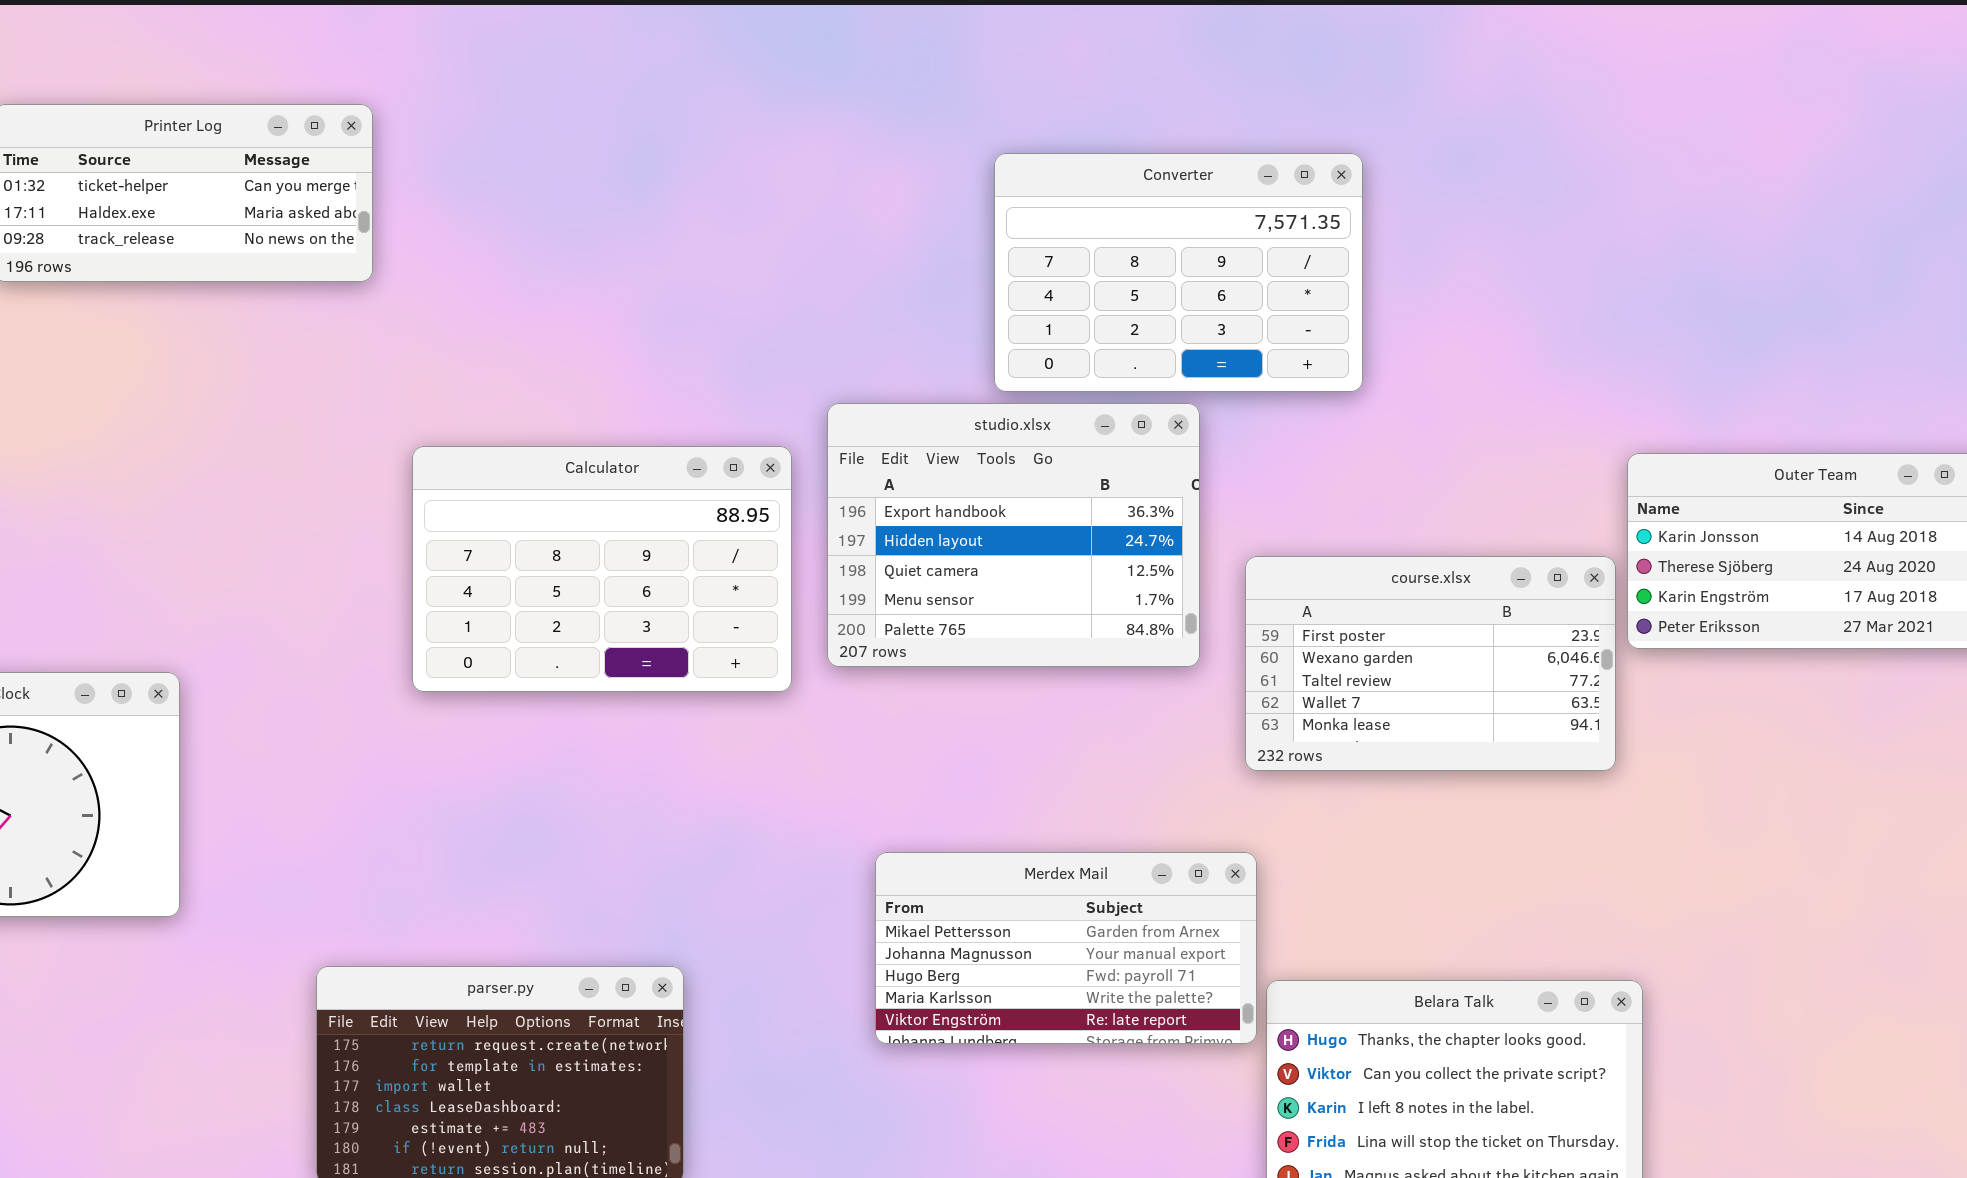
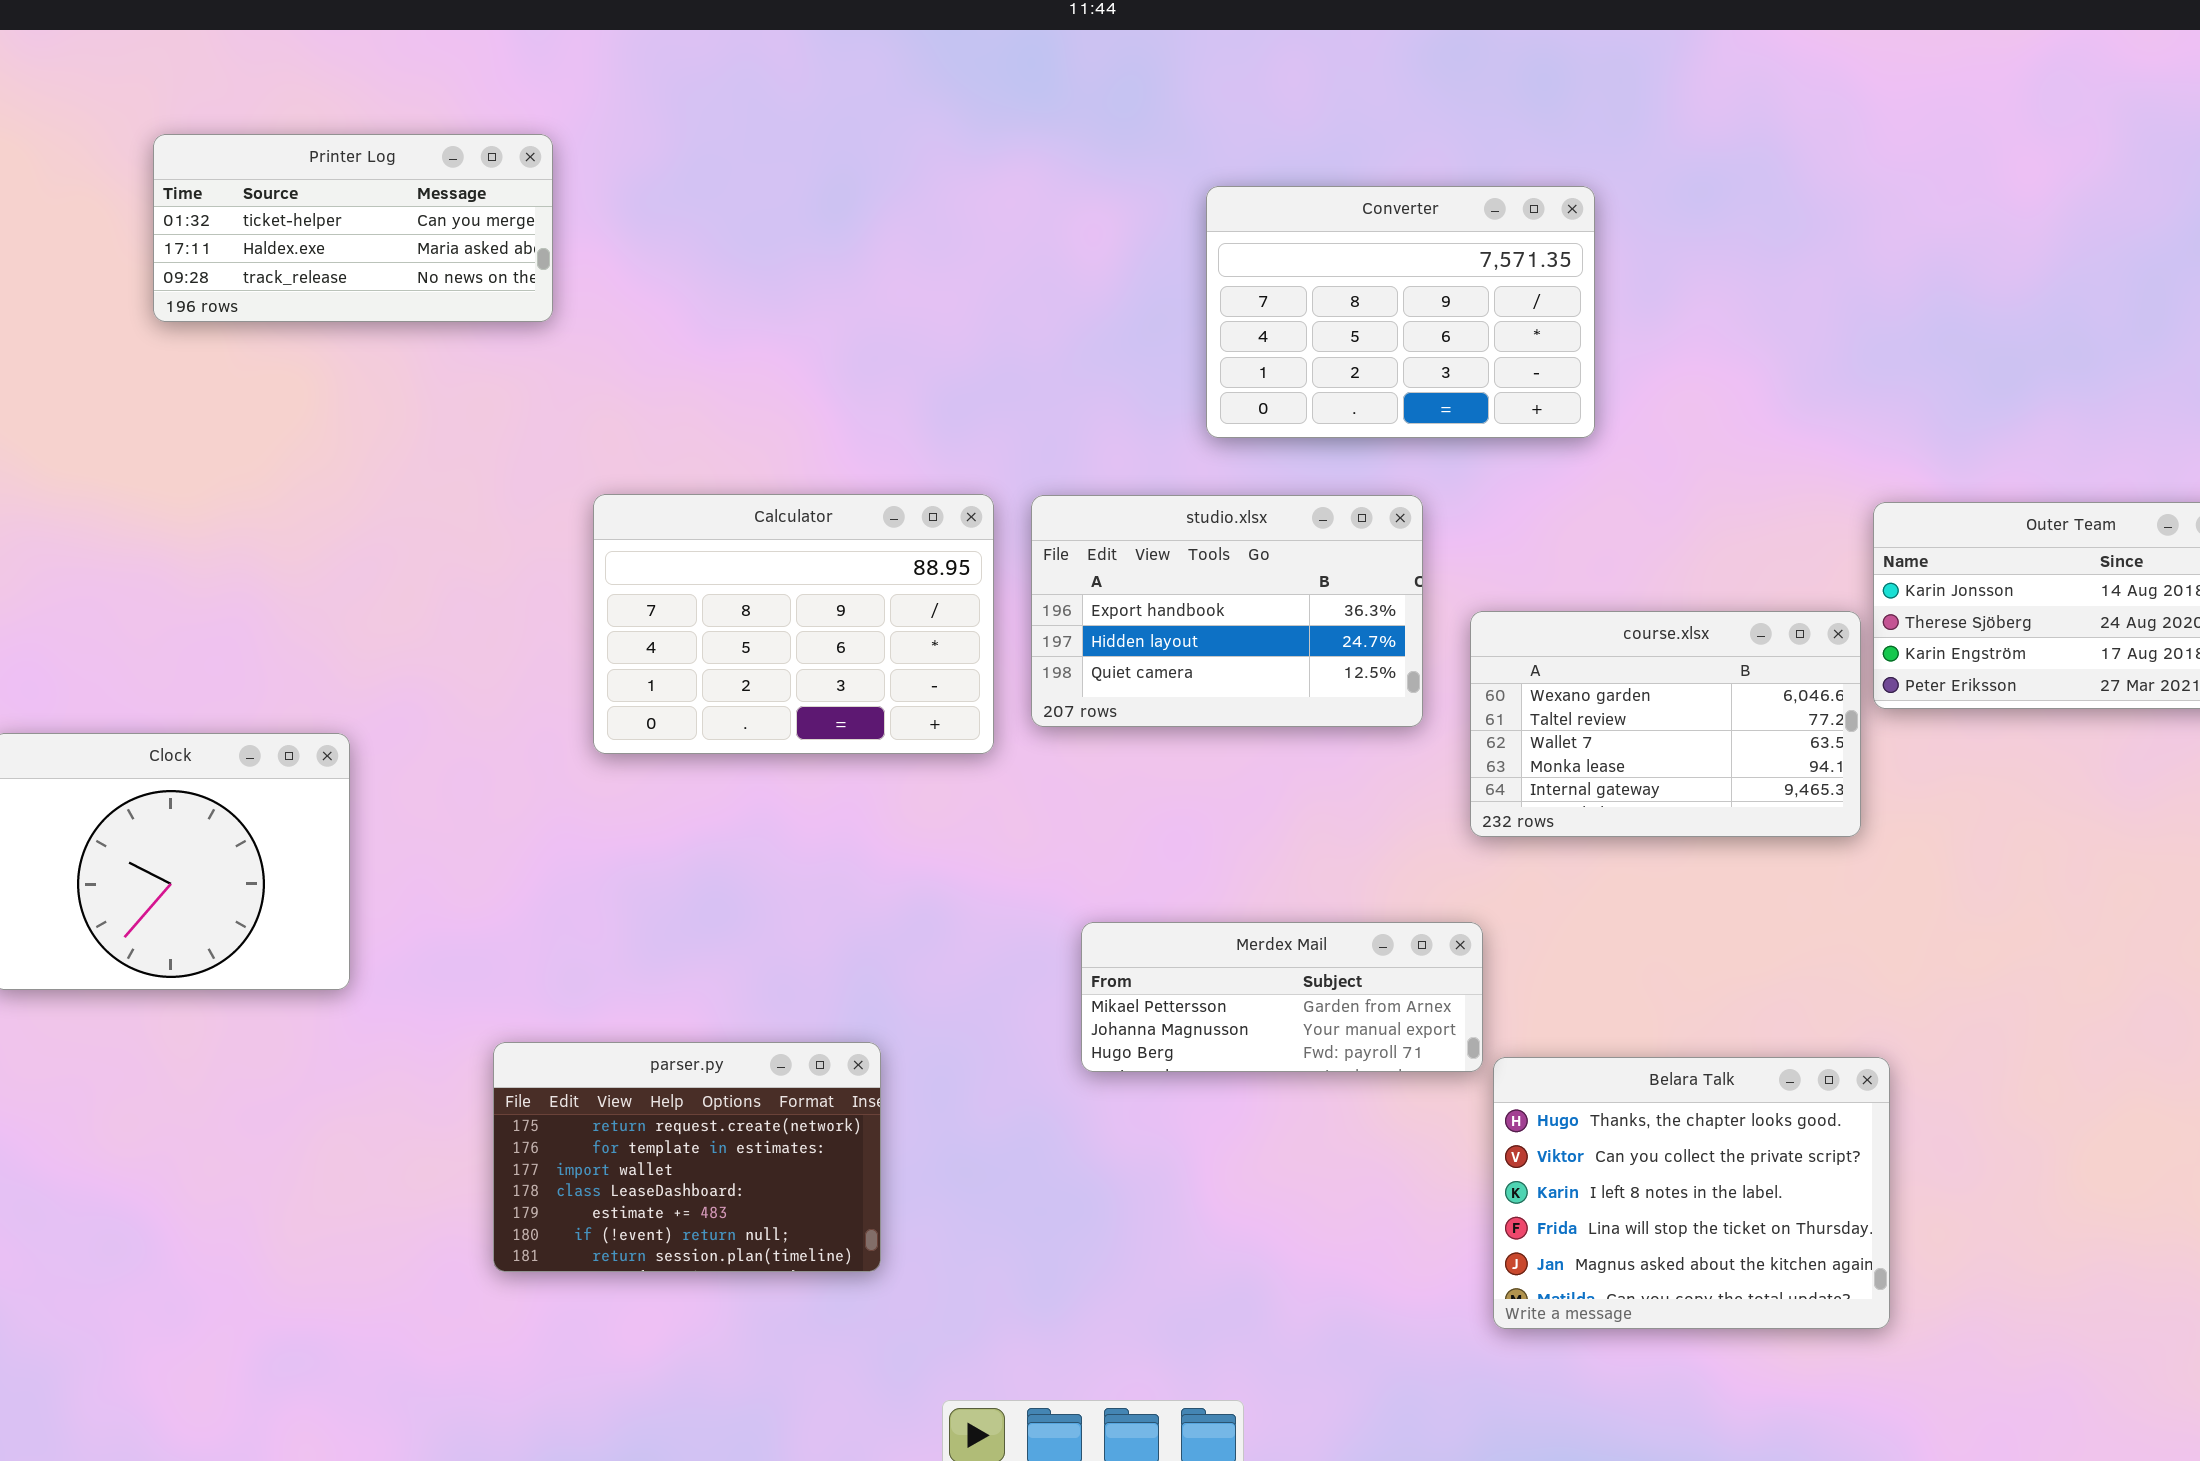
studio.xlsx: [827,403,1200,667] -> [1031,495,1423,727], resized
course.xlsx: [1245,556,1616,771] -> [1470,611,1861,837], scrolled down 1 row
Merdex Mail: [875,852,1257,1044] -> [1081,922,1483,1072], resized

